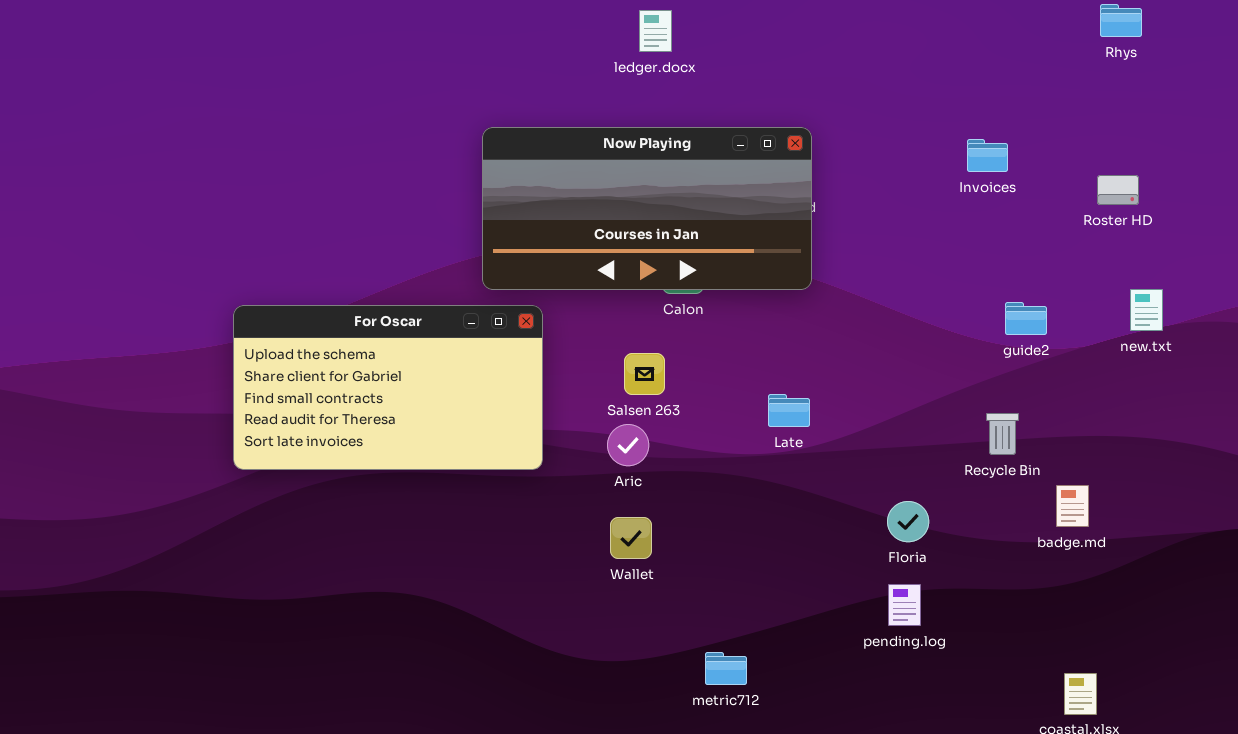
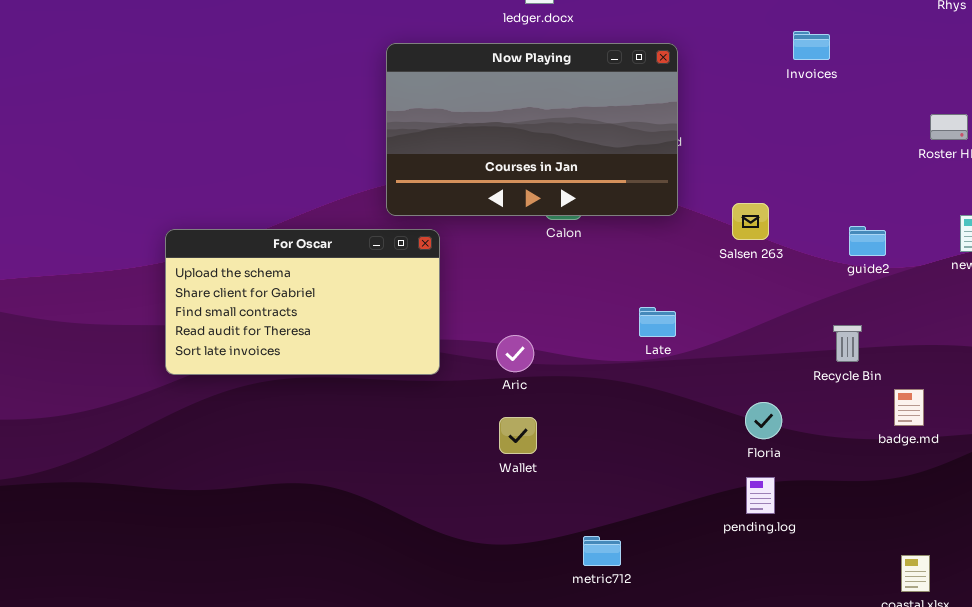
Now Playing: [482,127,812,290] -> [386,43,678,216], resized
Invoices: [967,139,1008,172] -> [793,31,830,60], moved
Salsen 263: [624,353,665,395] -> [732,203,769,240], moved

